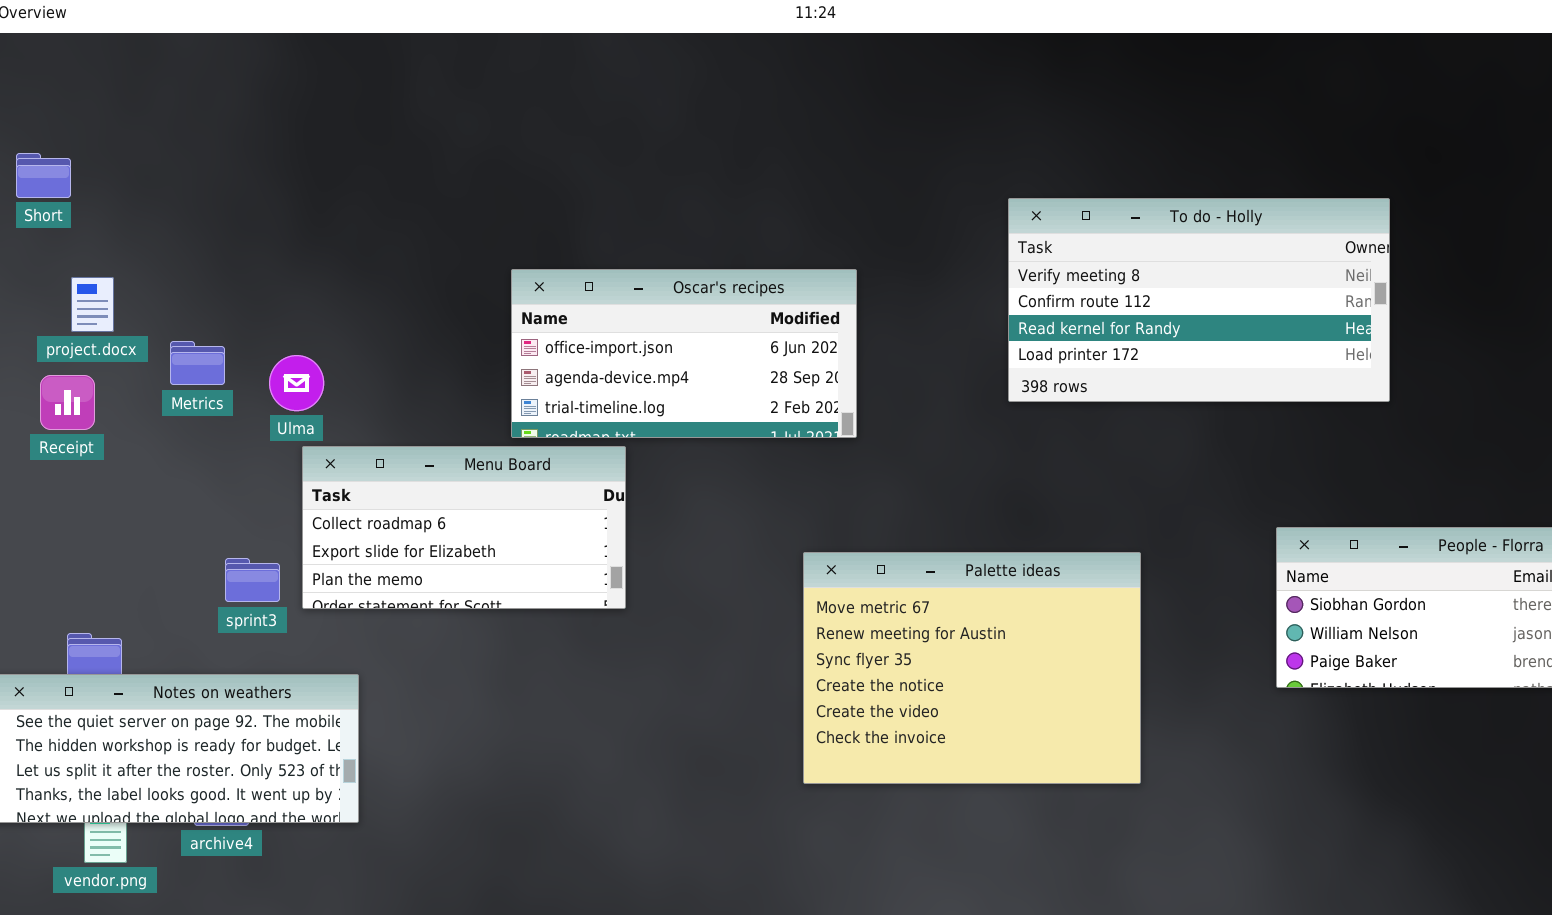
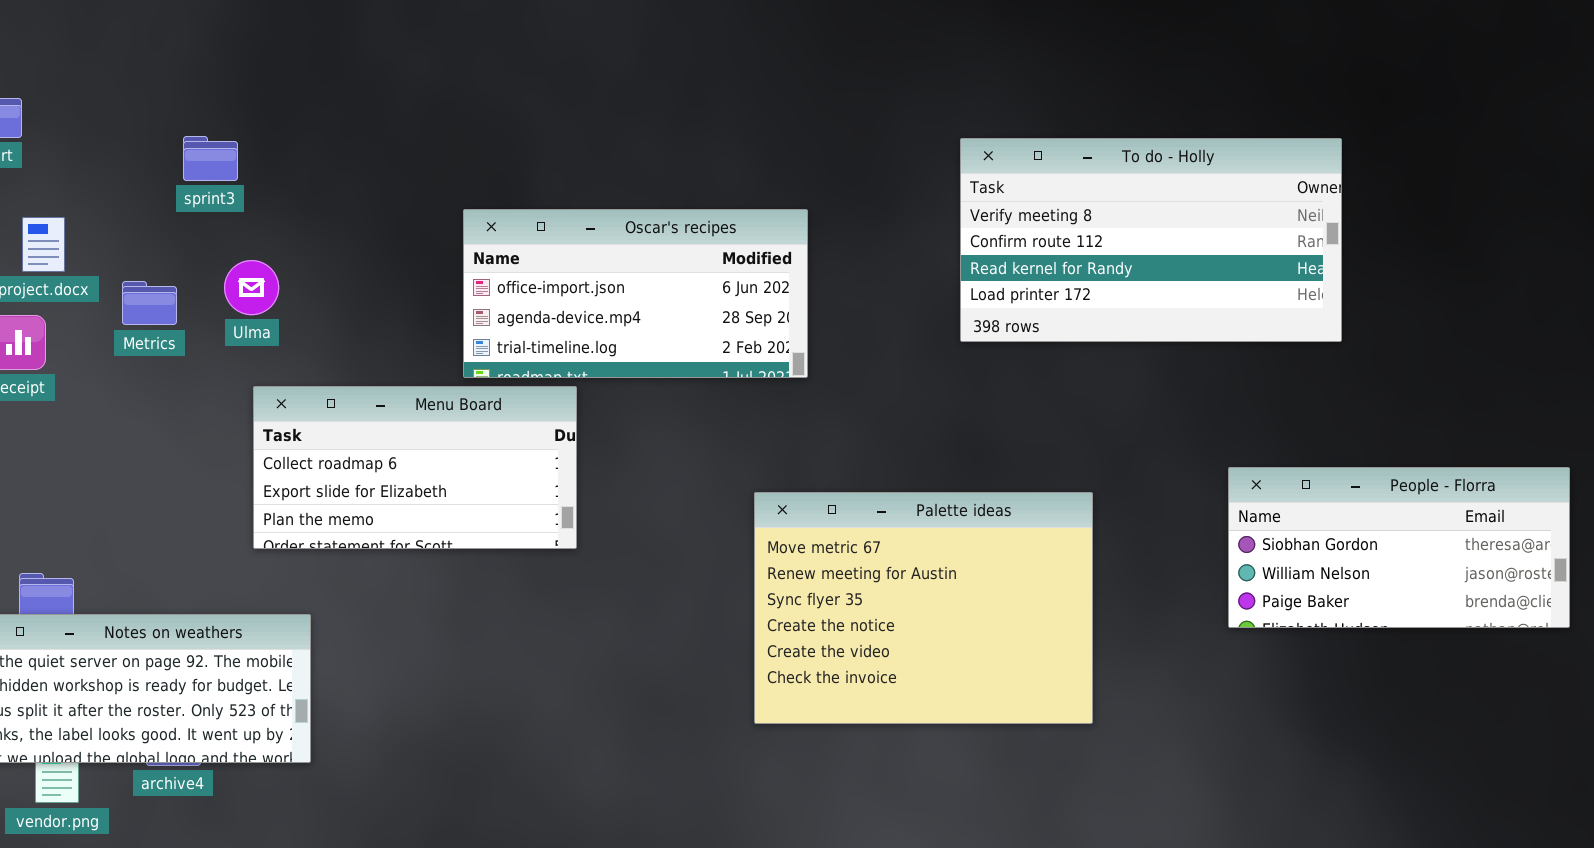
Ulma: [269,355,324,411] -> [224,260,279,315], moved
sprint3: [225,558,280,602] -> [183,136,238,181], moved

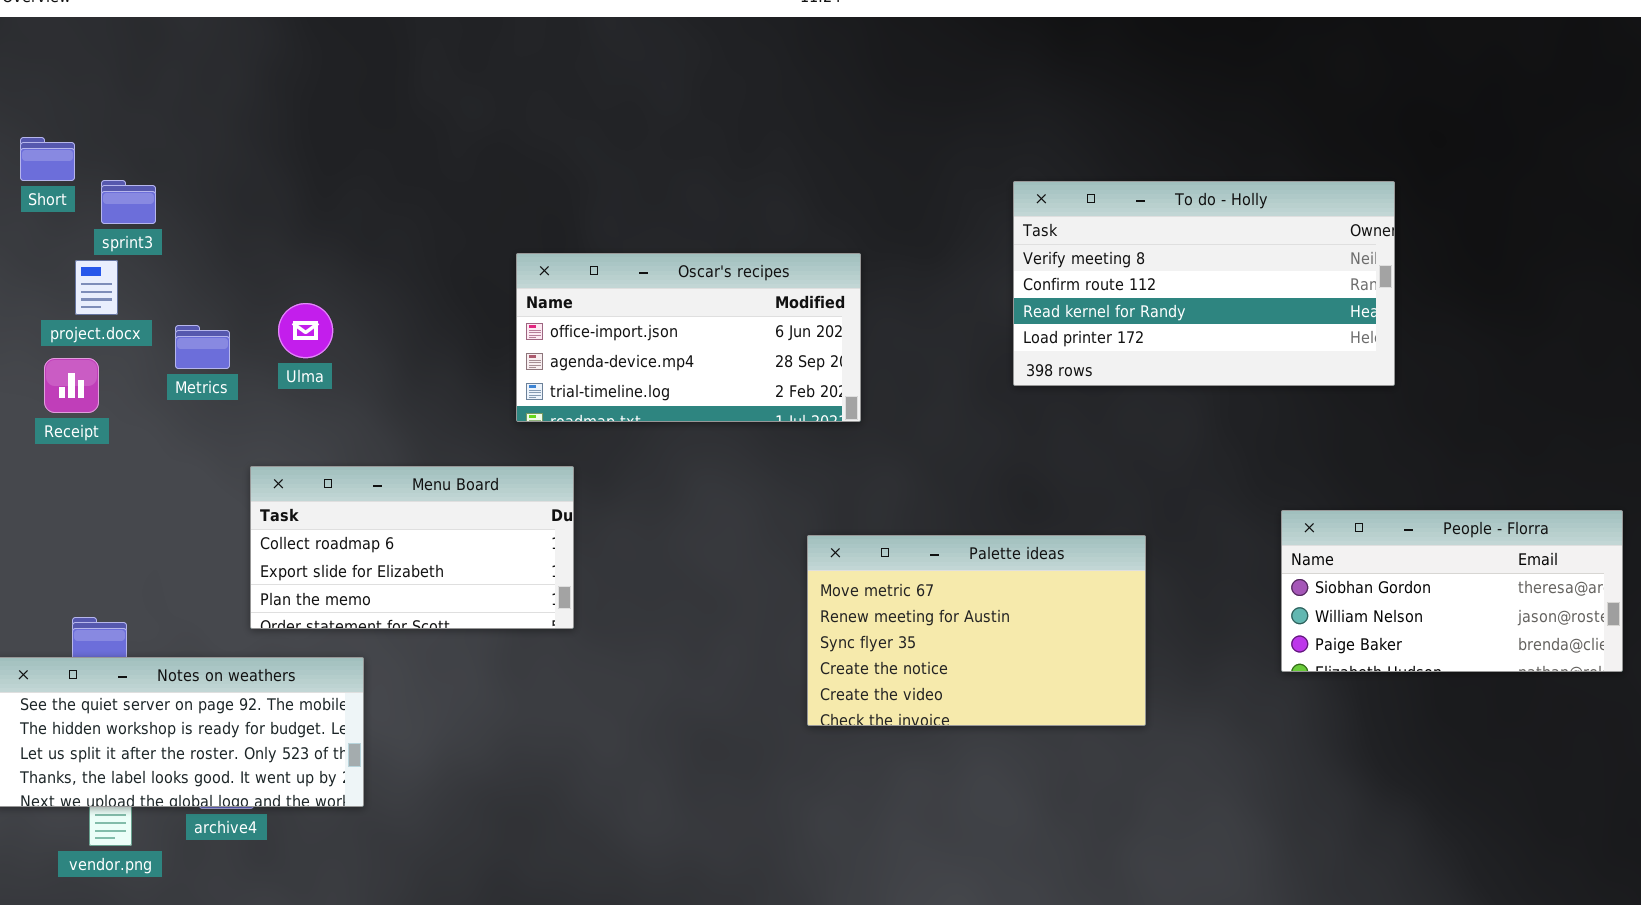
sprint3: [183,136,238,181] -> [101,180,156,224], moved
Menu Board: [253,386,577,549] -> [250,466,574,629], moved
Palette ideas: [754,492,1093,724] -> [807,535,1146,726], resized

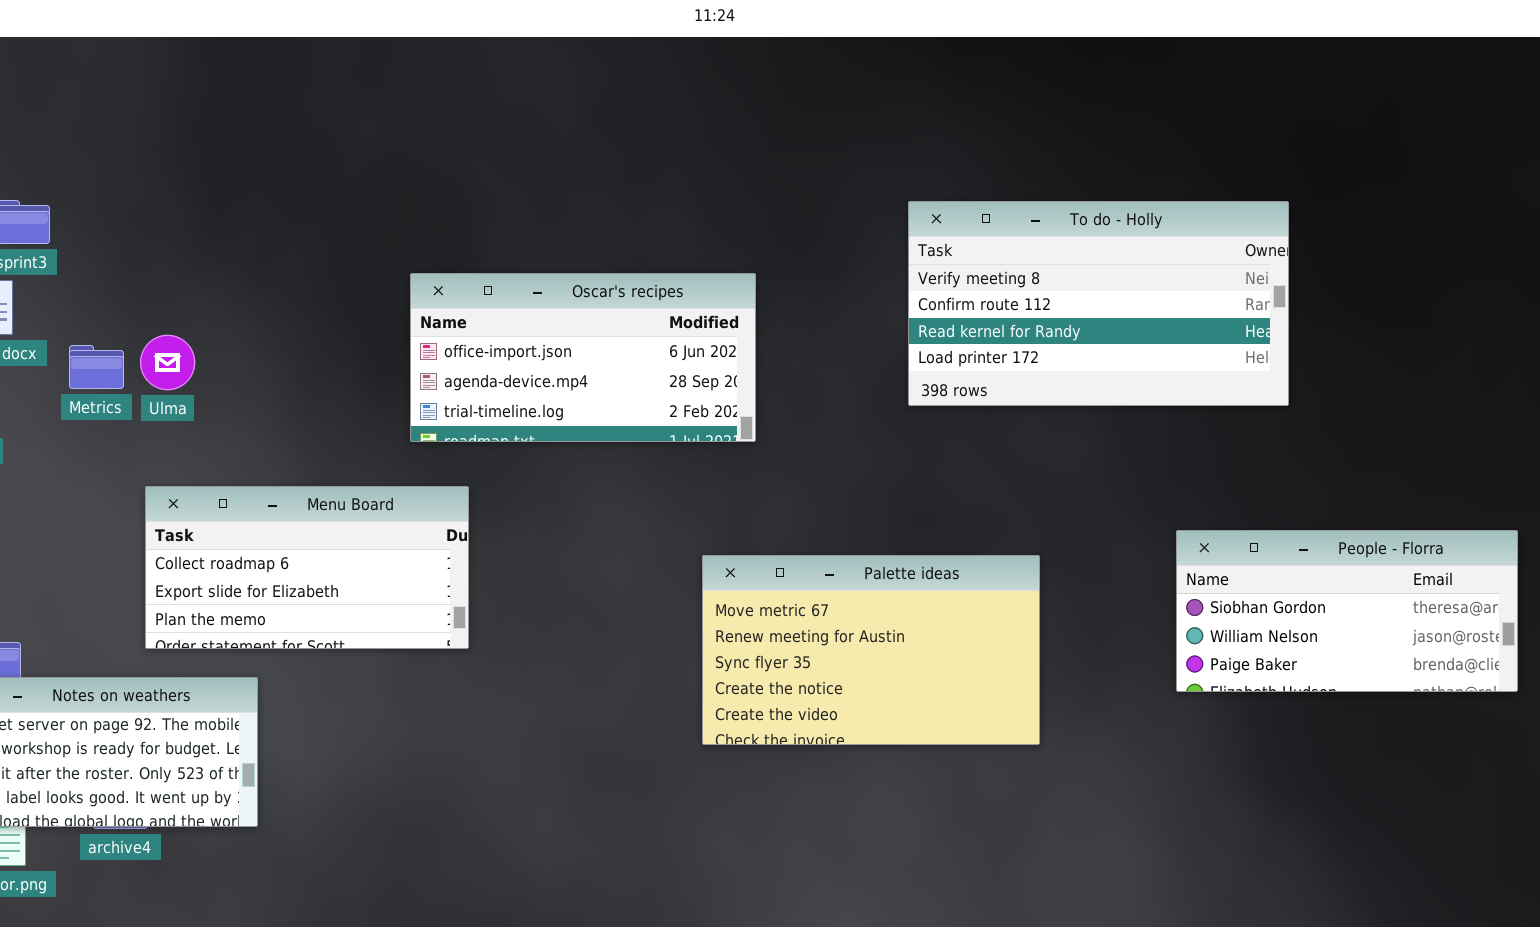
Ulma: [278,303,333,358] -> [140,335,195,390], moved

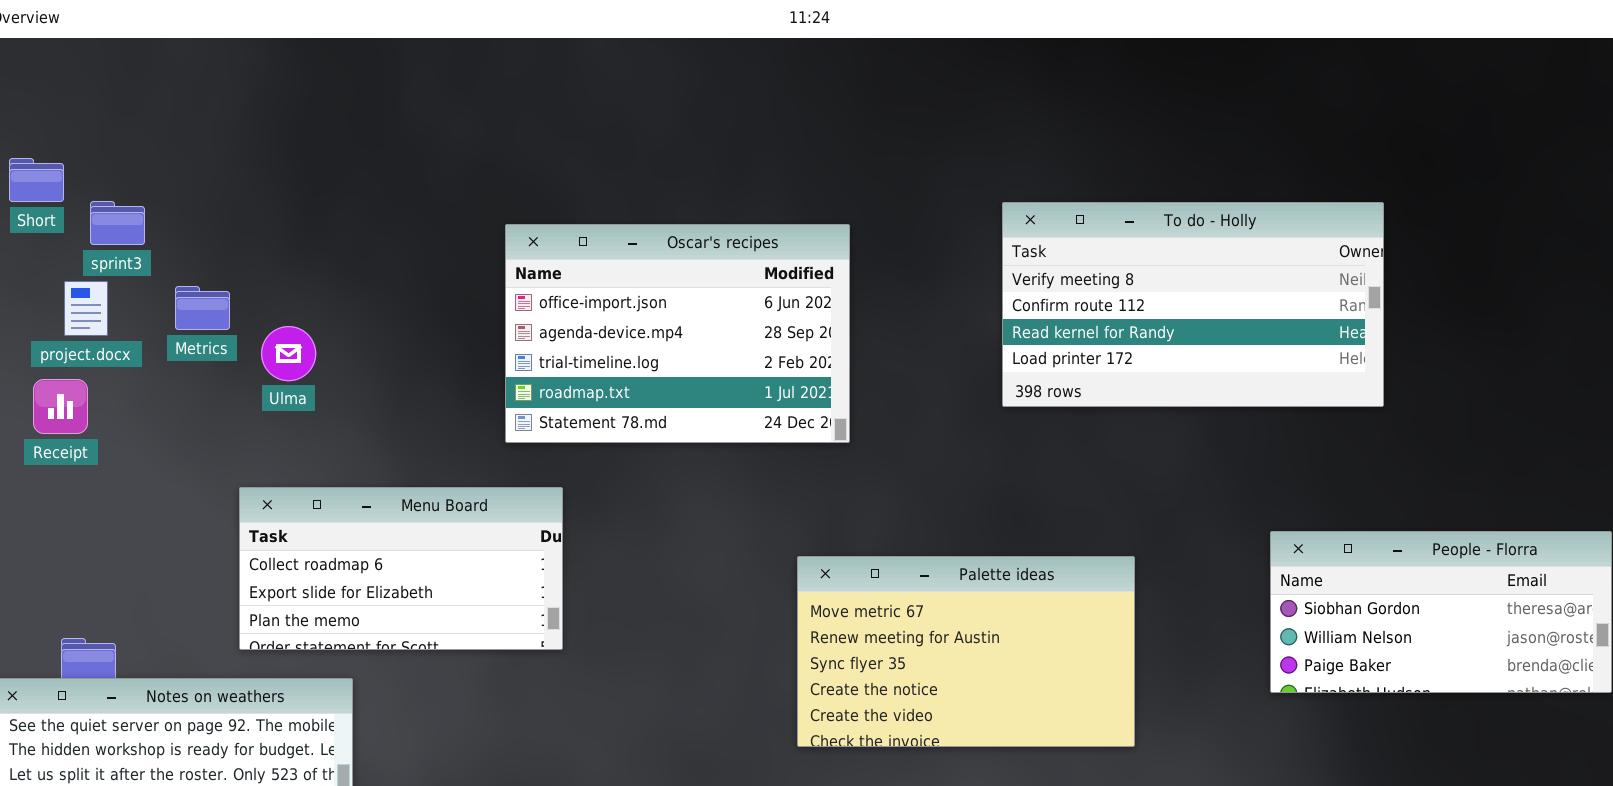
Oscar's recipes: [410,273,756,442] -> [505,224,850,443], resized
Ulma: [140,335,195,390] -> [261,326,316,381], moved
Metrics: [69,345,124,389] -> [175,286,230,330], moved

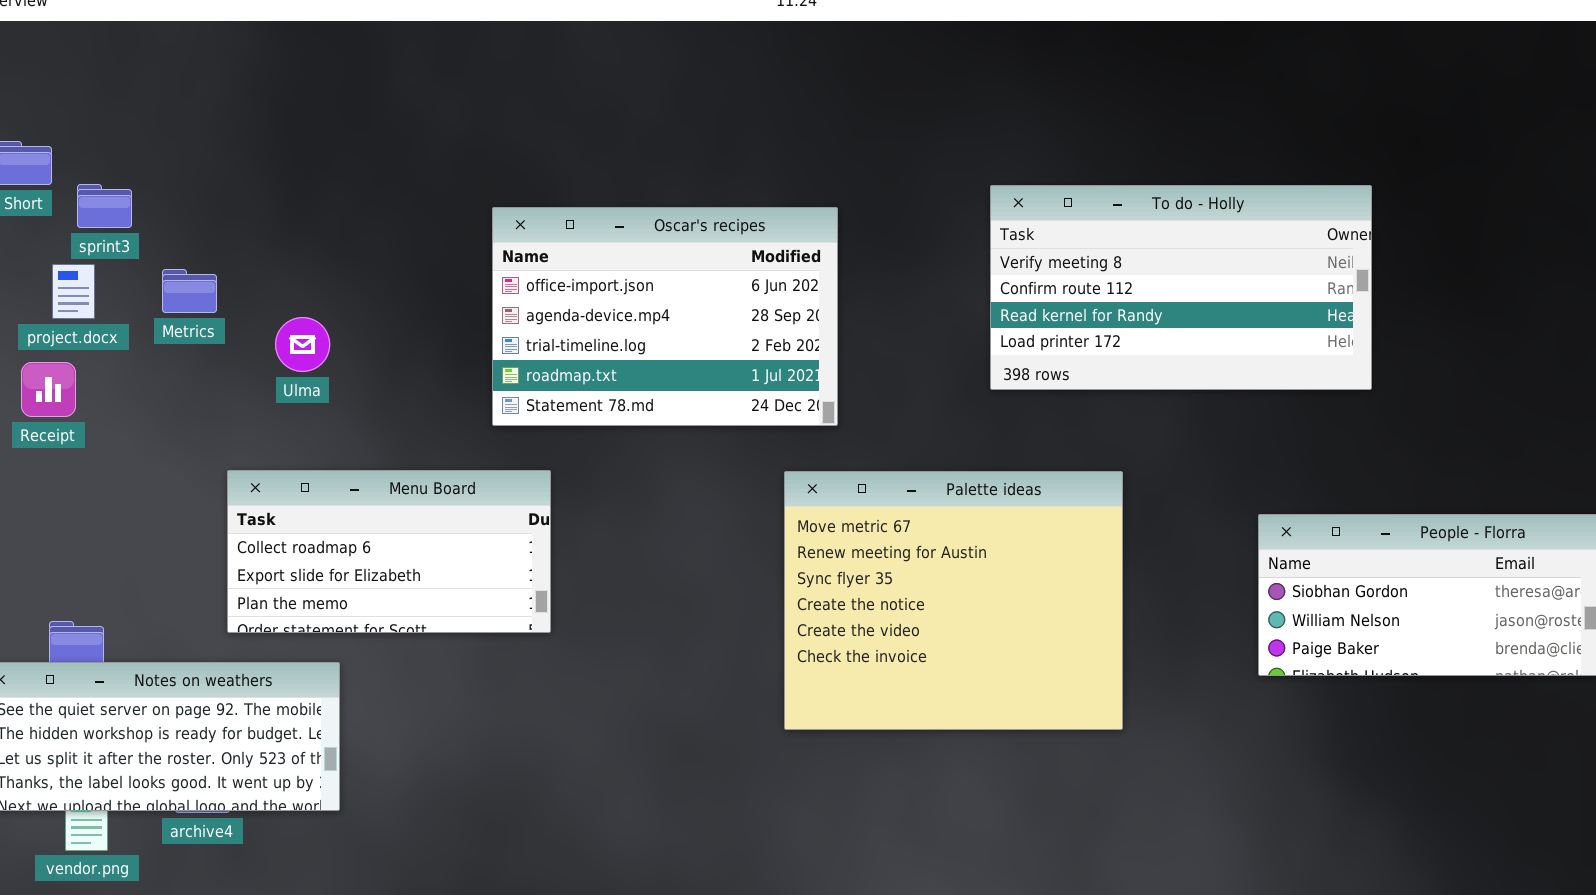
Ulma: [261,326,316,381] -> [275,317,330,372], moved
Palette ideas: [797,556,1135,747] -> [784,471,1123,730], resized

